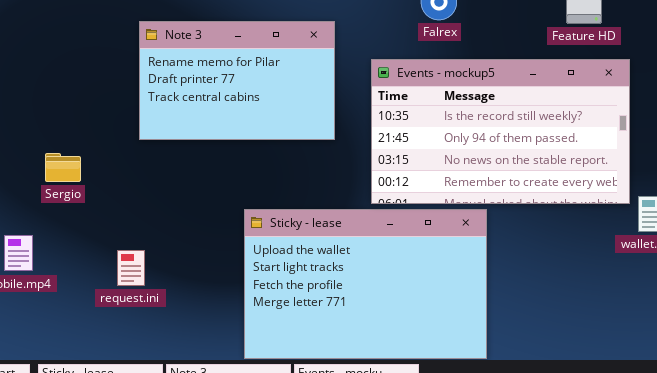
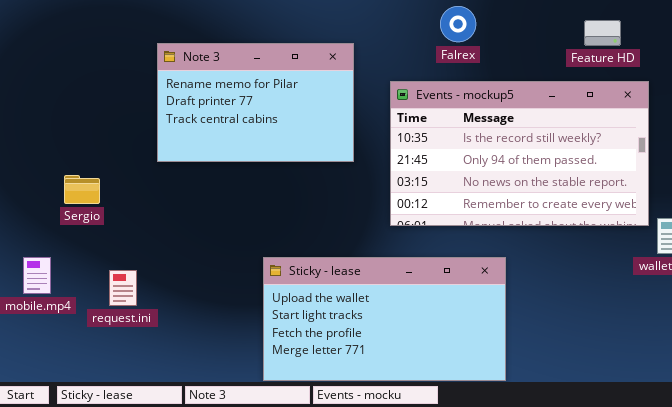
Sticky - lease: [244,209,487,359] -> [263,257,506,381], resized
request.ini: [117,250,145,286] -> [109,270,137,306], moved

